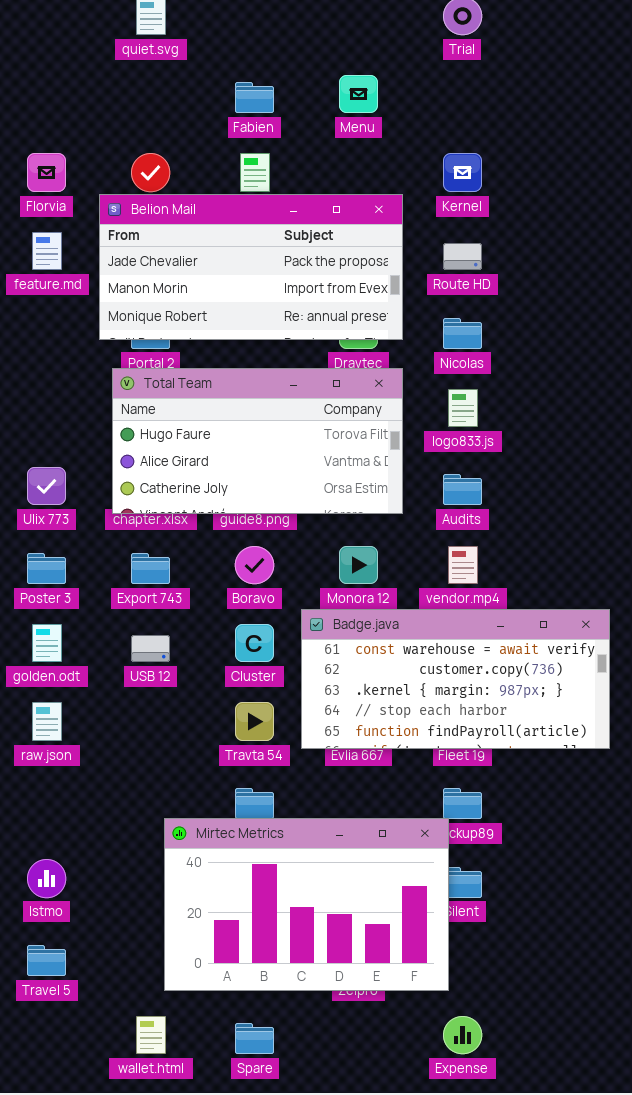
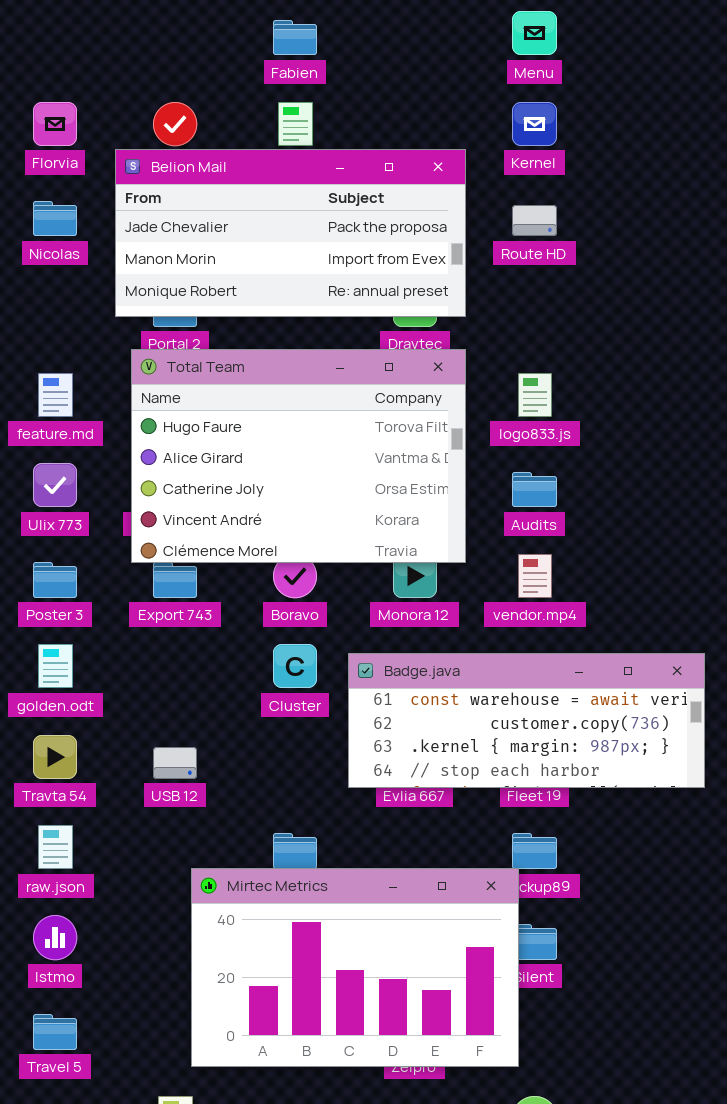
Menu: [339,75,378,113] -> [512,11,557,55], moved
feature.md: [32,232,62,270] -> [38,373,73,417], moved
Nicolas: [443,318,482,349] -> [33,201,77,236], moved
Total Team: [112,368,403,514] -> [131,349,466,563], resized
Badge.java: [301,609,610,749] -> [348,653,705,788], resized
USB 12: [131,635,170,662] -> [153,747,197,779], moved
raw.json: [32,702,62,741] -> [38,825,73,869], moved
Travta 54: [235,702,274,741] -> [33,735,77,779], moved

